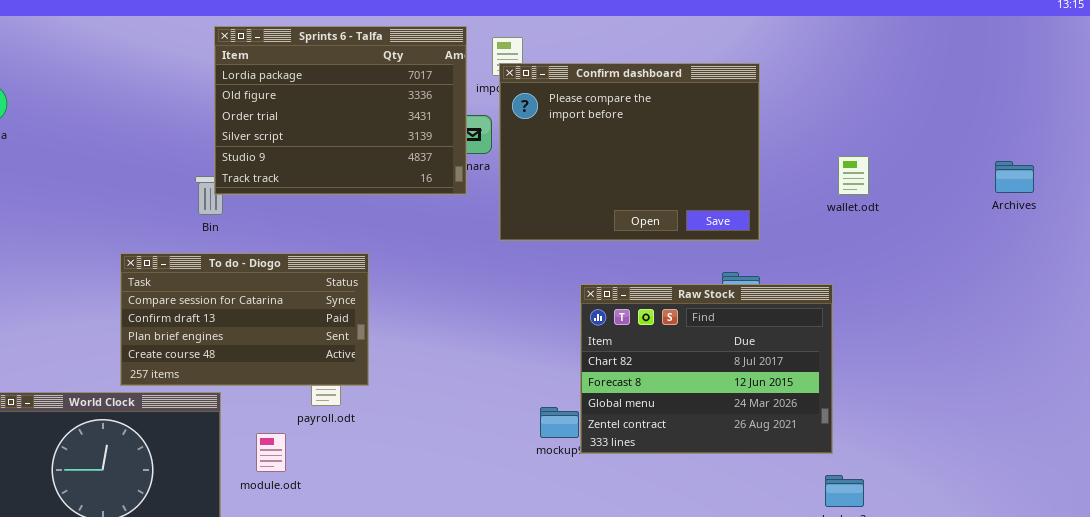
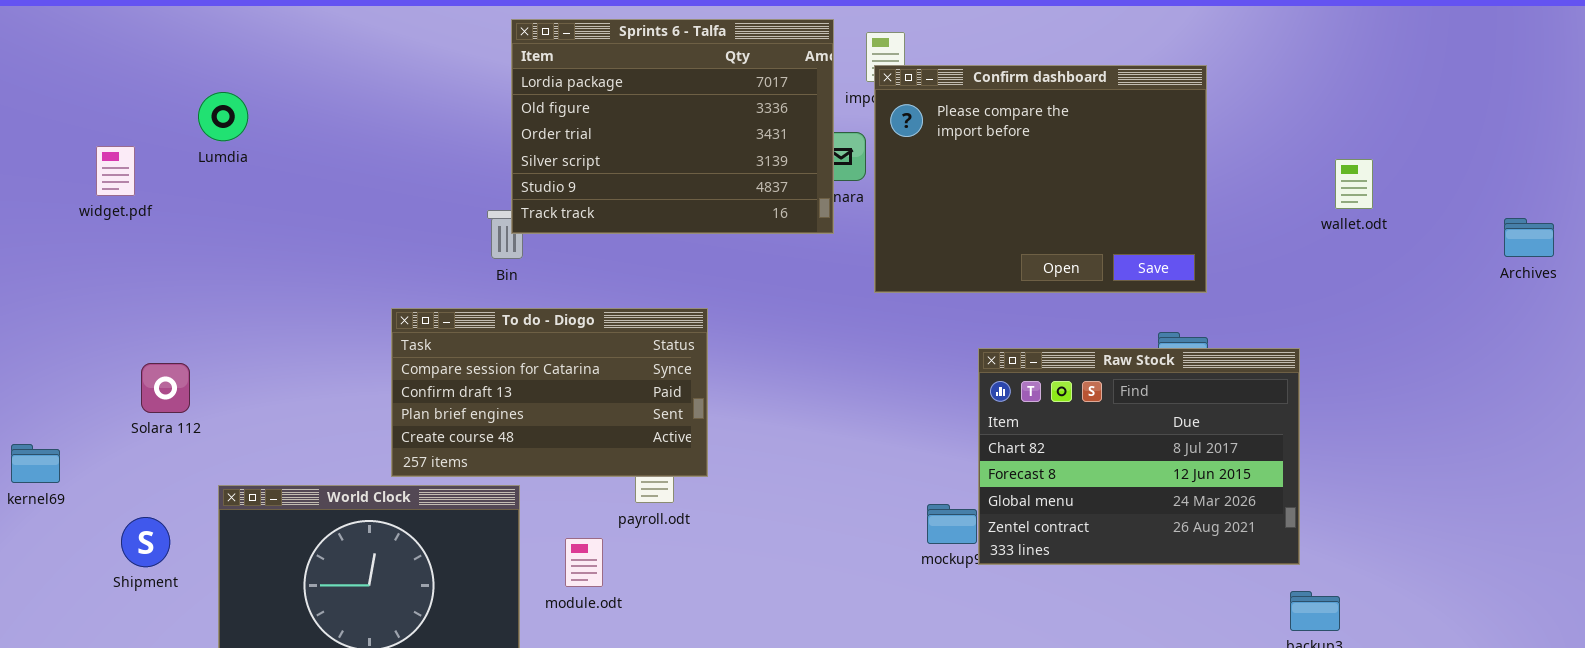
wallet.odt: [838,156,869,195] -> [1335,159,1373,209], moved
Archives: [995,161,1034,193] -> [1504,218,1554,257], moved

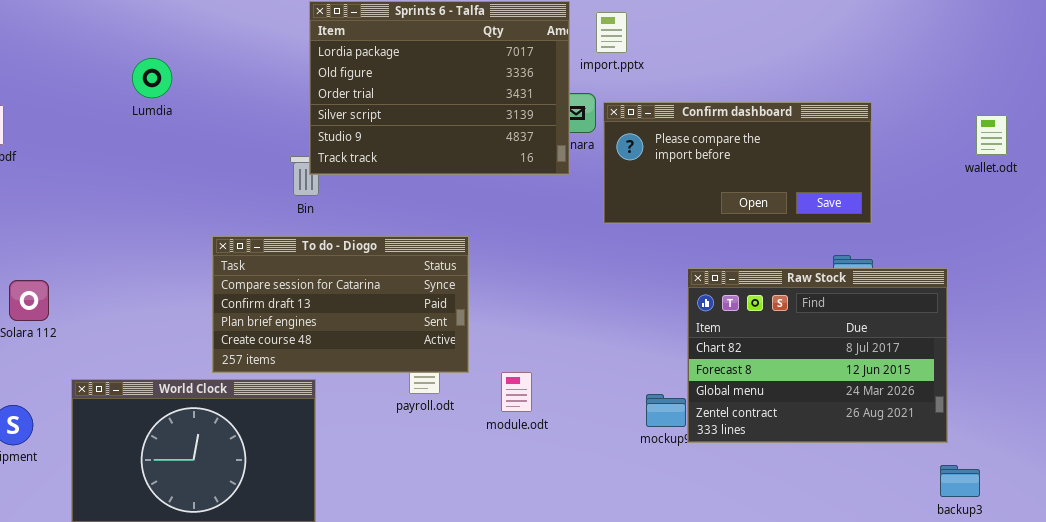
Confirm dashboard: [874,65,1207,293] -> [603,102,872,224], resized
Lumdia: [198,92,248,141] -> [132,58,172,98], moved
module.odt: [565,538,603,587] -> [501,372,532,412], moved

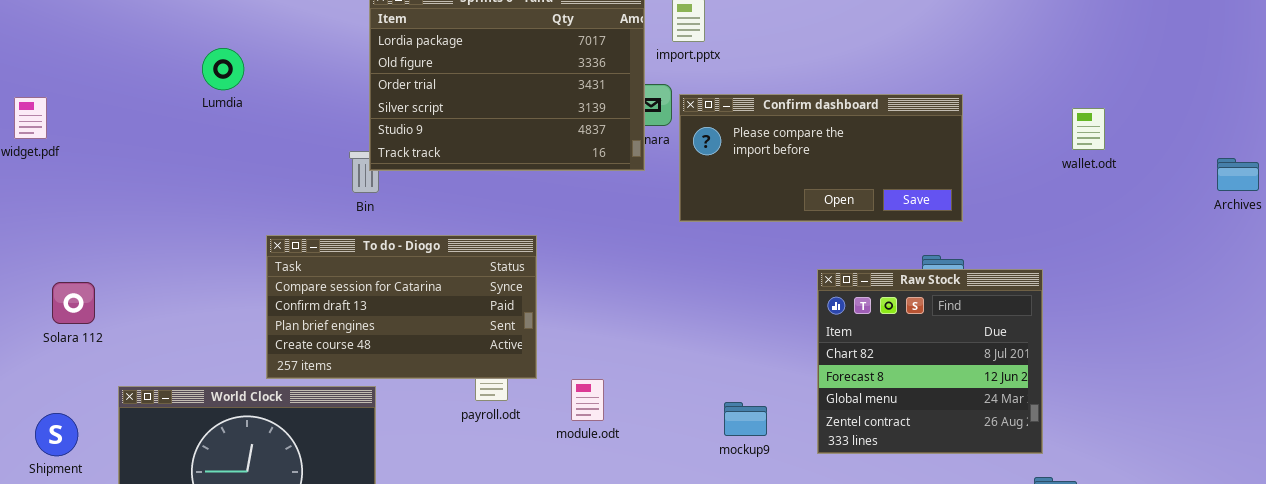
Lumdia: [132,58,172,98] -> [202,48,244,90], moved
Raw Stock: [687,268,948,443] -> [817,269,1043,454], resized

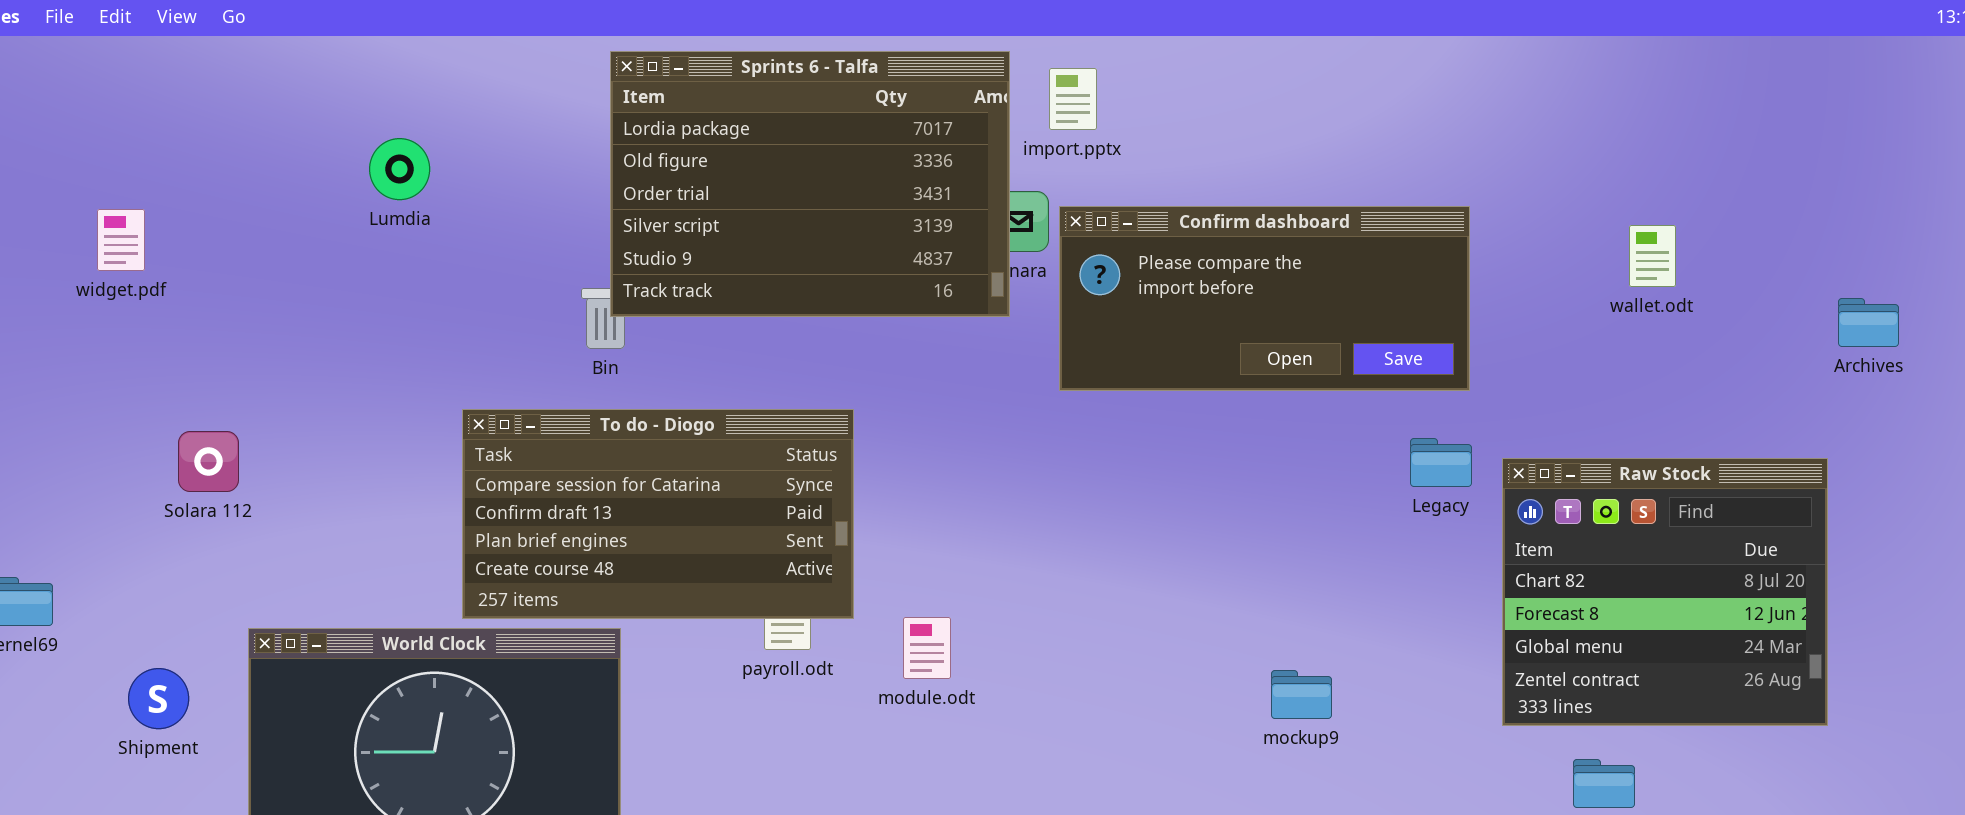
Raw Stock: [817,269,1043,454] -> [1502,458,1828,726], moved
Solara 112: [52,282,95,324] -> [178,431,239,492], moved
mockup9: [724,402,767,436] -> [1271,670,1332,719], moved

